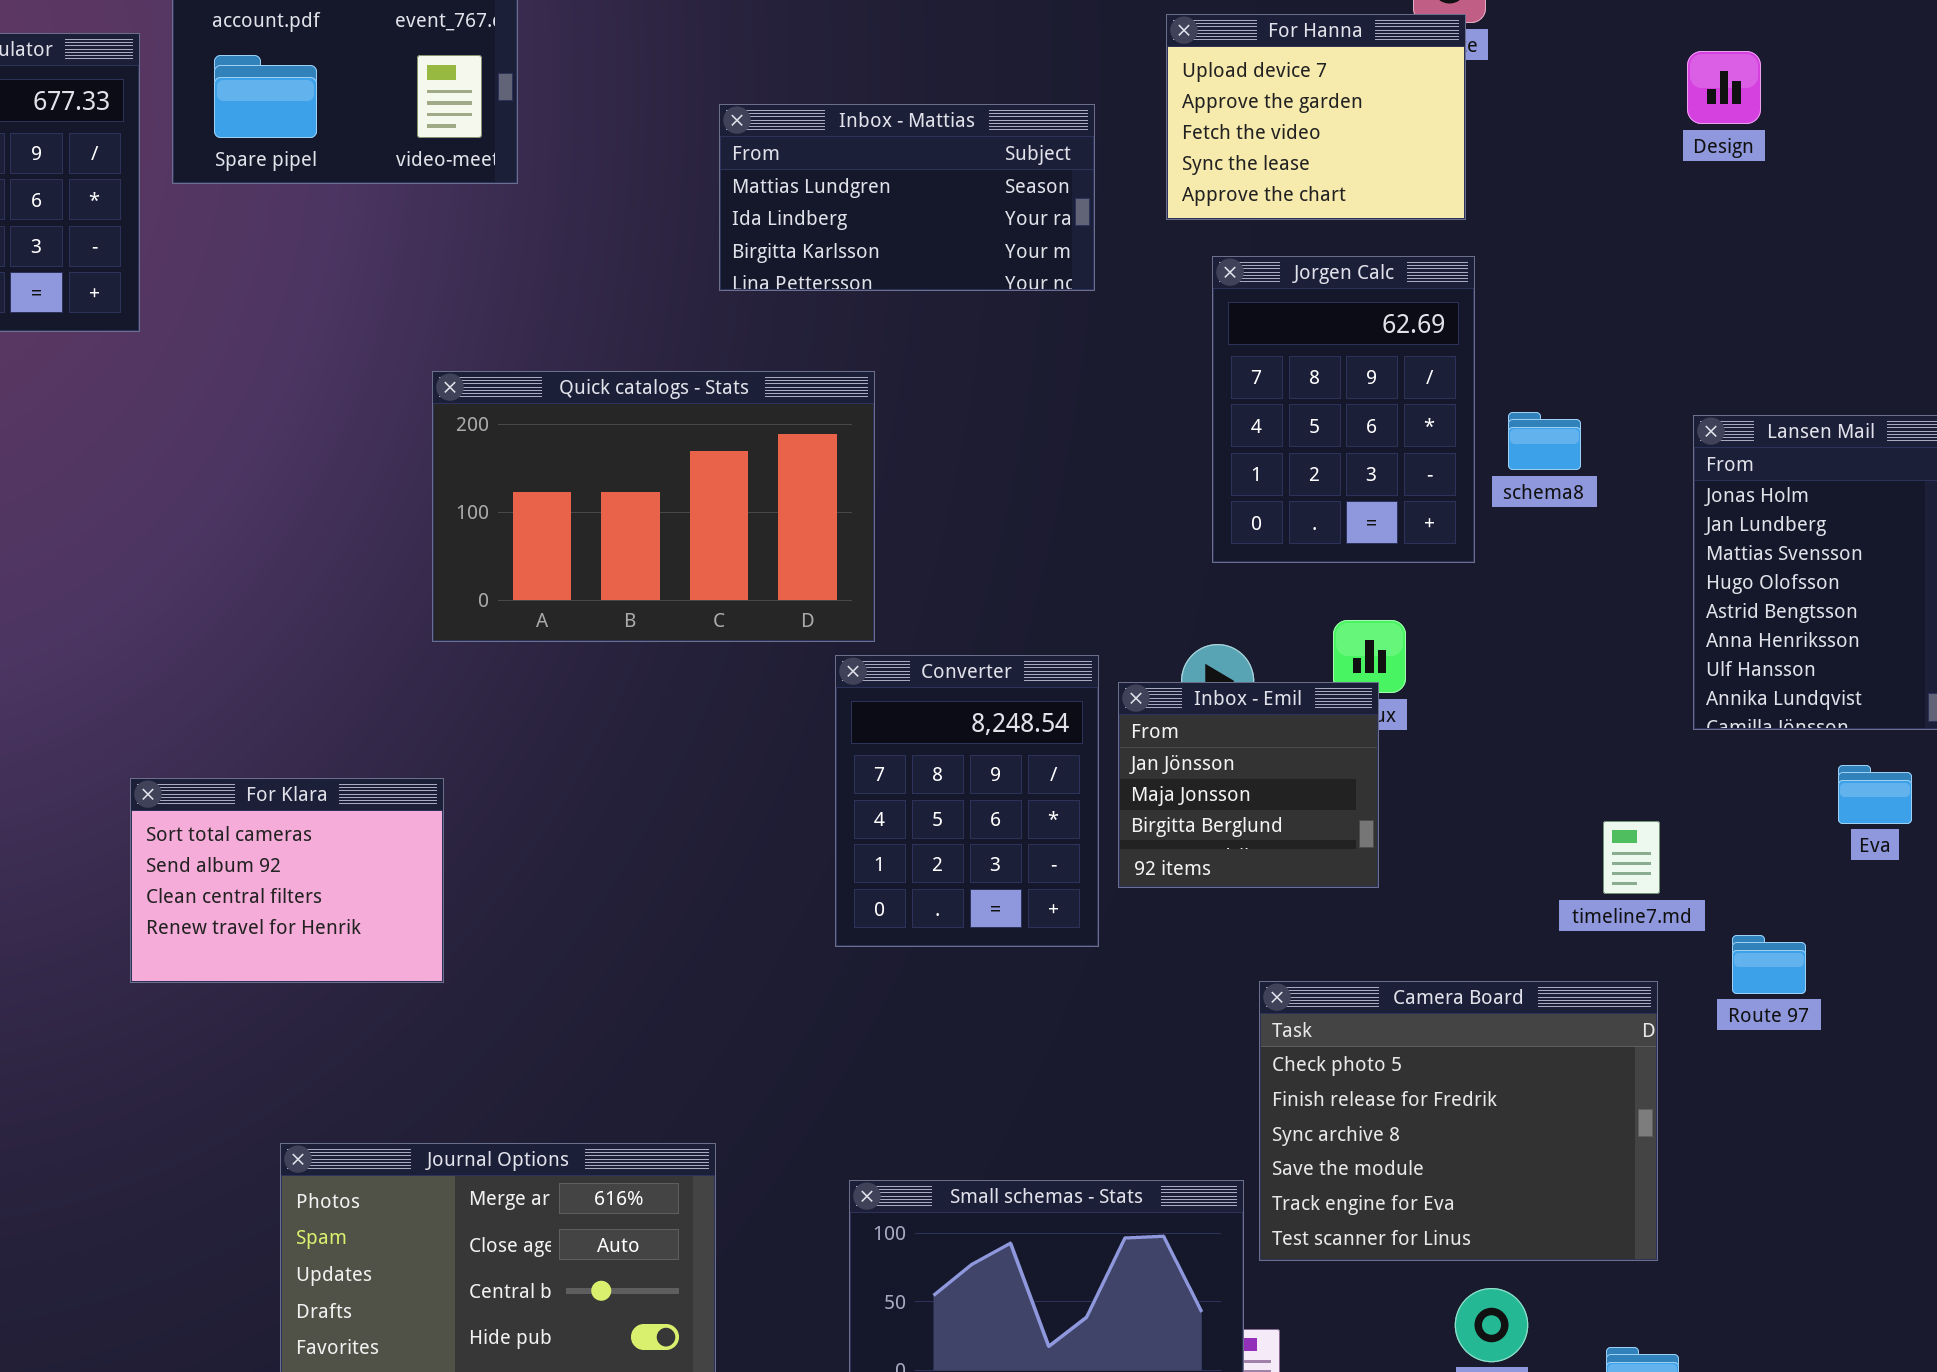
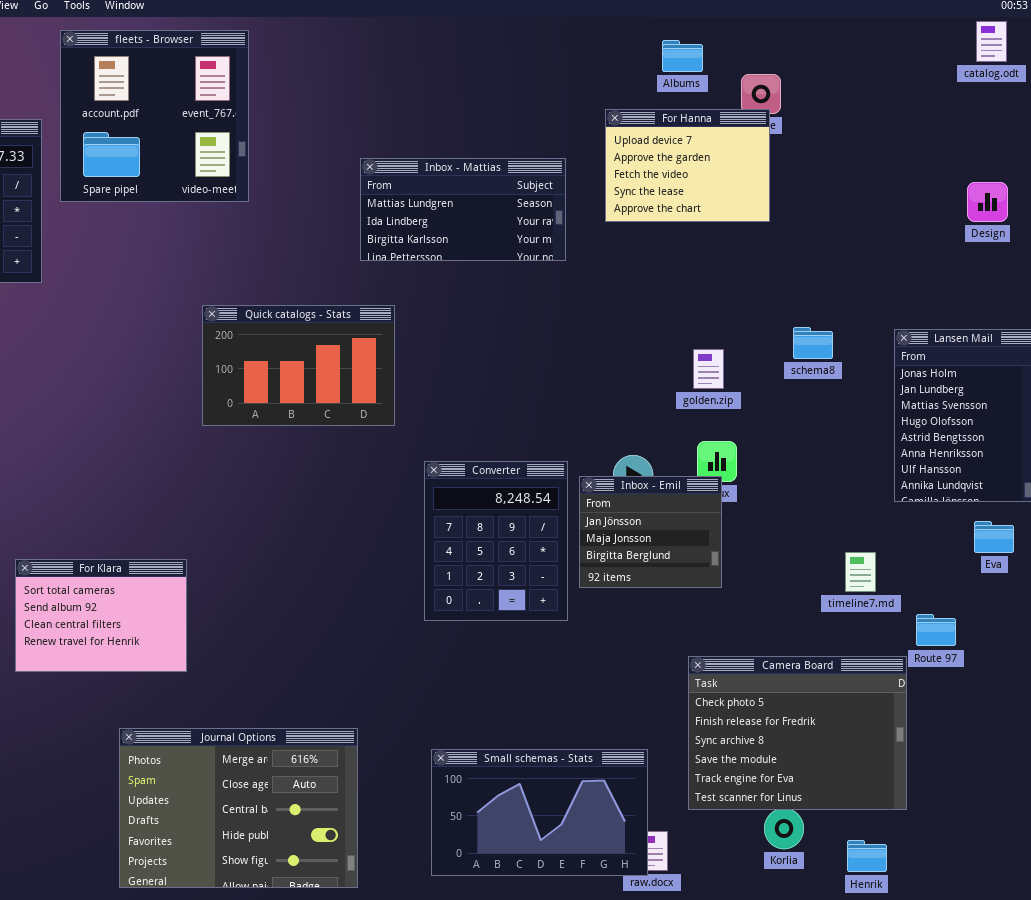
Design: [1687,51,1761,124] -> [967,182,1008,222], moved
Jorgen Calc: [1212,256,1475,563] -> none, closed
Quick catalogs - Stats: [432,371,875,642] -> [202,305,395,426], resized
For Klara: [130,778,444,983] -> [15,559,187,672], moved
Camera Board: [1259,981,1658,1261] -> [688,656,907,810], moved

